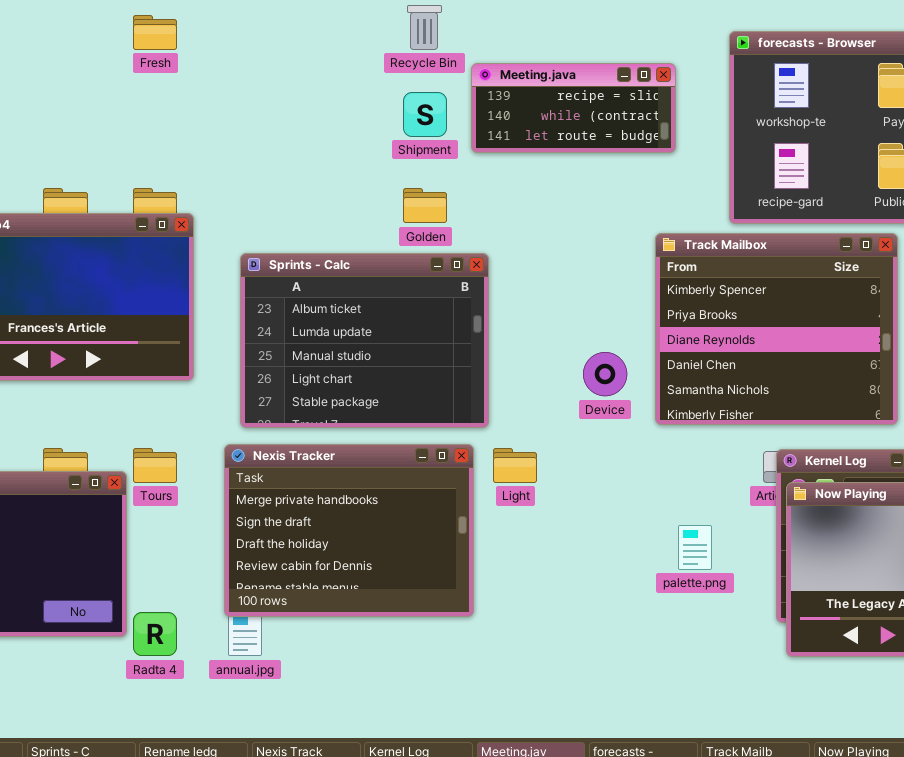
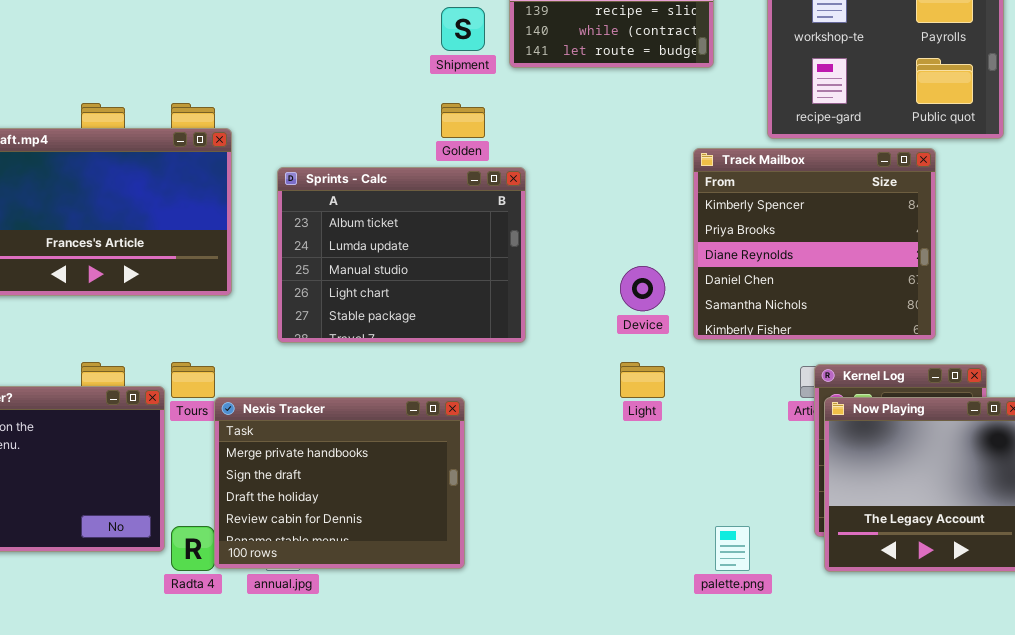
Nexis Tracker: [224,444,474,617] -> [214,397,465,569], moved
Light: [493,448,537,483] -> [620,362,665,398], moved
palette.png: [678,525,712,570] -> [715,526,750,571], moved

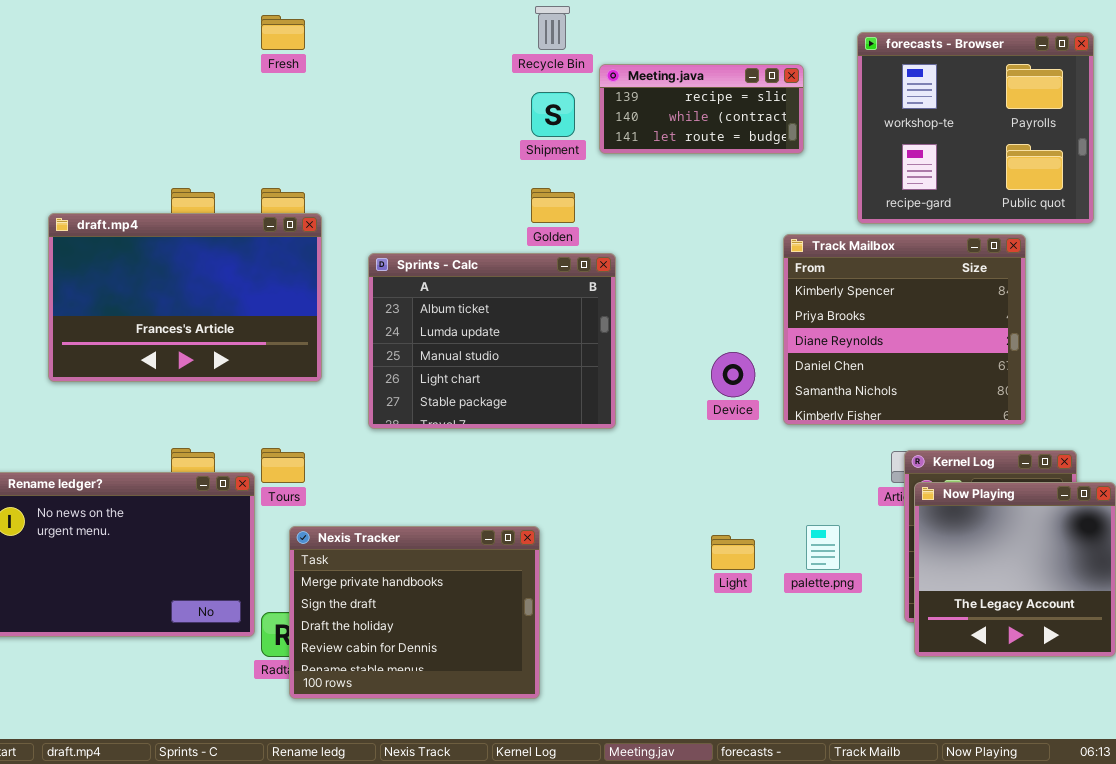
Light: [620,362,665,398] -> [711,535,755,570], moved
Nexis Tracker: [214,397,465,569] -> [289,526,540,699], moved
palette.png: [715,526,750,571] -> [806,525,840,570], moved

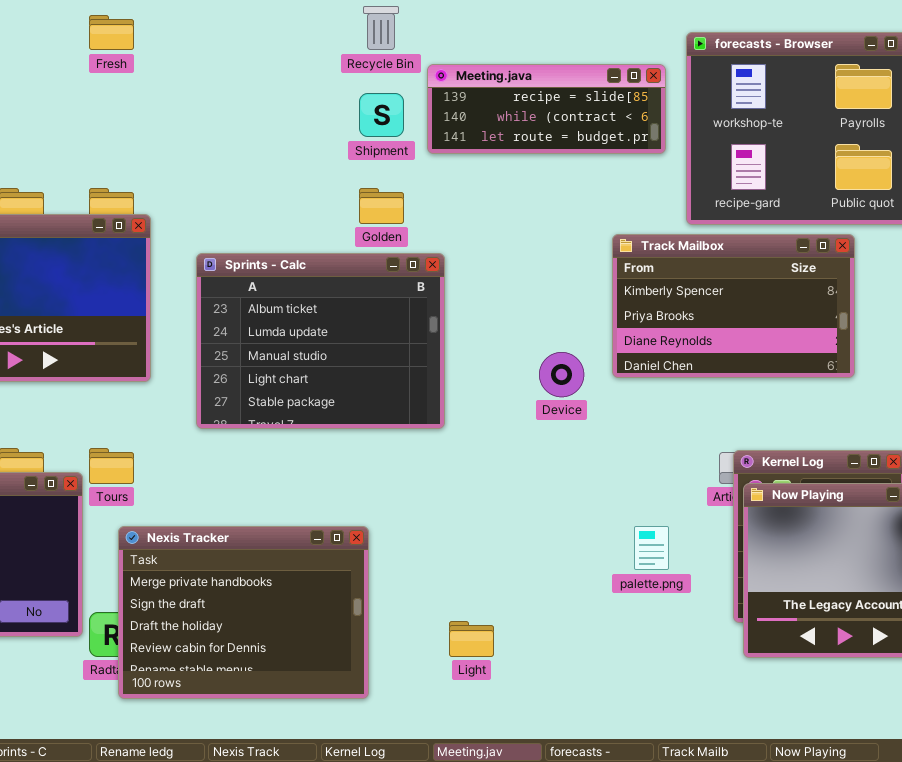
Meeting.java: [599,64,804,154] -> [427,64,666,154], resized
Track Mailbox: [783,234,1026,425] -> [612,234,855,378], resized
Light: [711,535,755,570] -> [449,621,494,657], moved

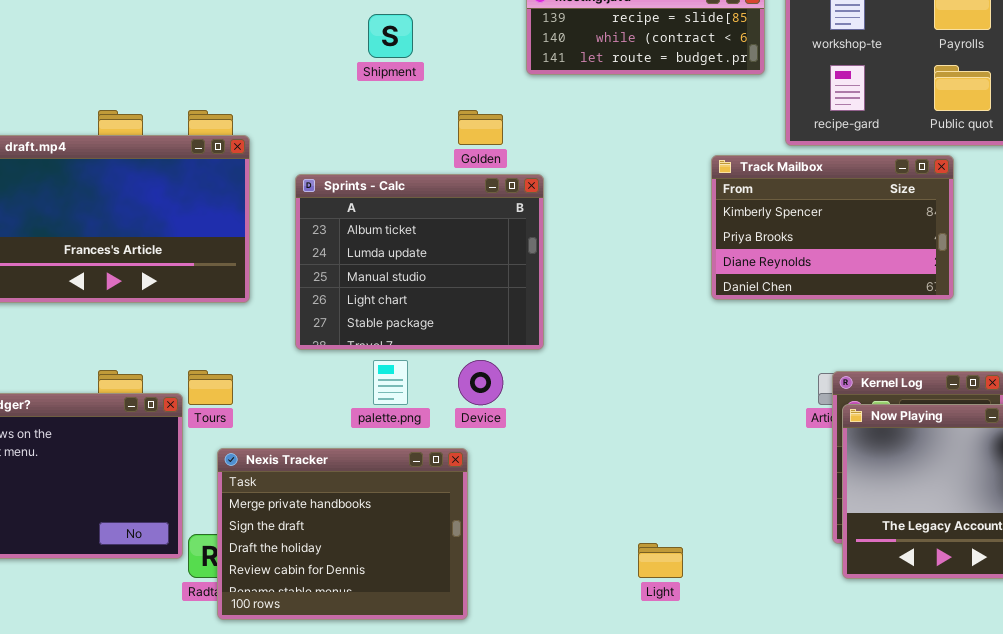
Shipment: [359,93,404,137] -> [368,14,413,58], moved
Device: [539,352,584,397] -> [458,360,503,405], moved
palette.png: [634,526,669,570] -> [373,360,408,405], moved
Light: [449,621,494,657] -> [638,543,683,578], moved

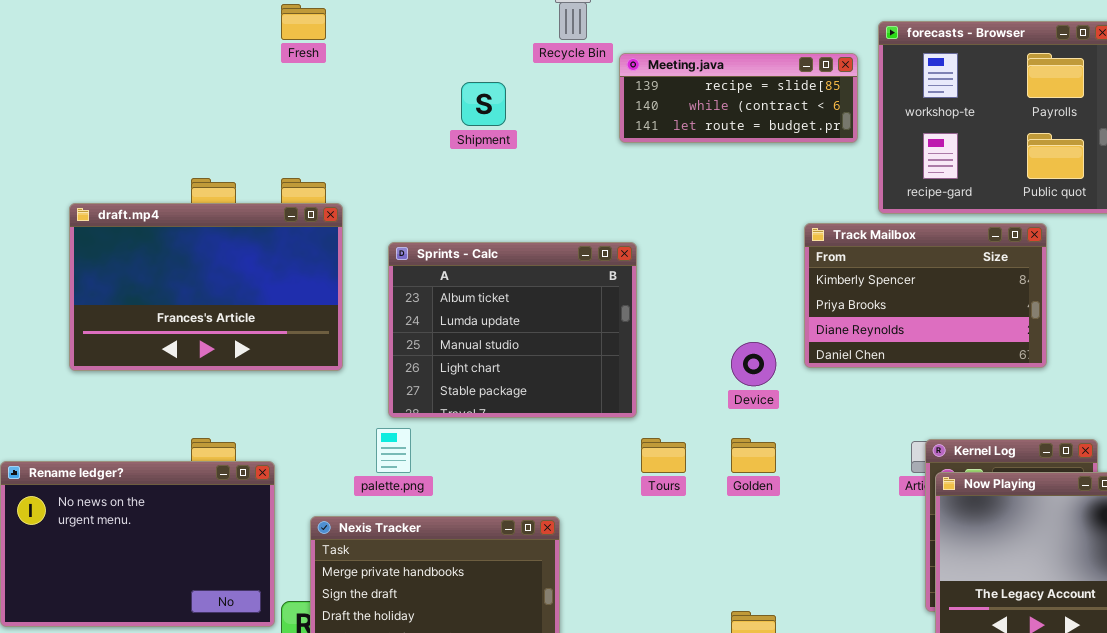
Golden: [458,110,503,145] -> [731,438,776,473], moved
palette.png: [373,360,408,405] -> [376,428,411,473], moved
Device: [458,360,503,405] -> [731,342,776,386], moved
Tours: [188,370,233,405] -> [641,438,686,473], moved

